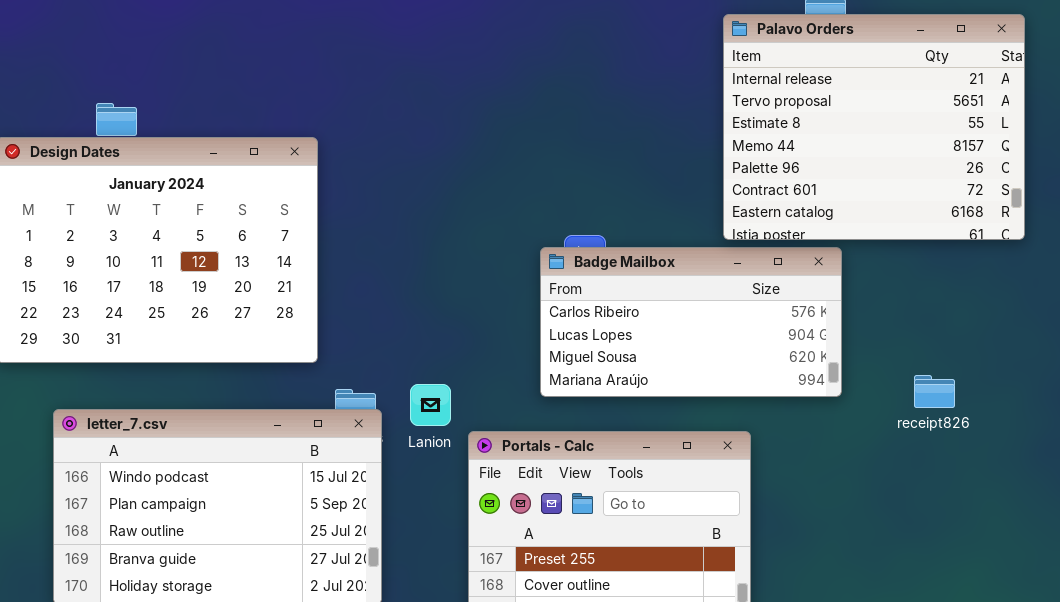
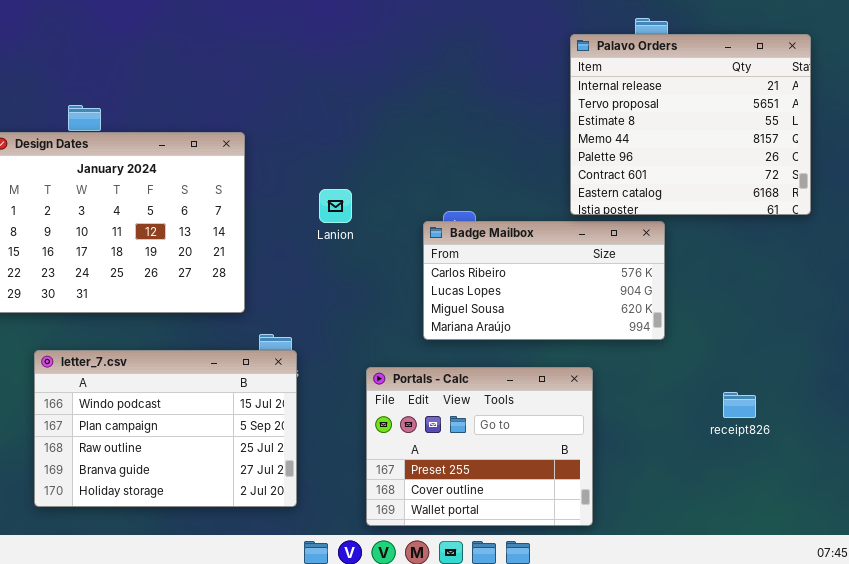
receipt826: [914,375,955,408] -> [723,392,756,418], moved
Lanion: [410,384,451,426] -> [319,189,352,223], moved

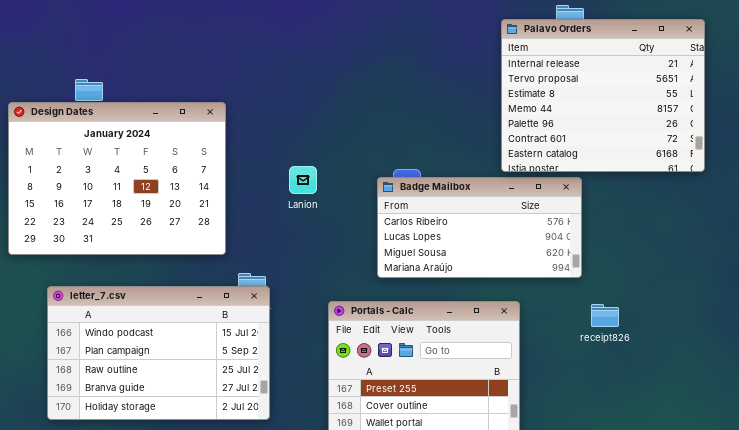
Lanion: [319,189,352,223] -> [289,166,317,194], moved
receipt826: [723,392,756,418] -> [591,304,619,327], moved

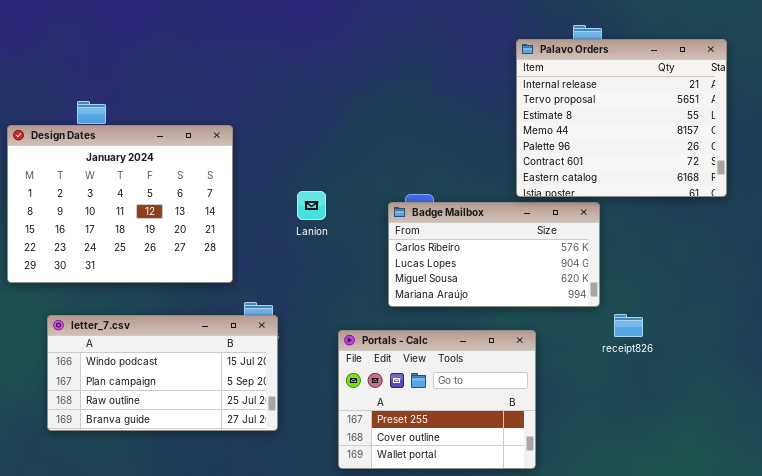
letter_7.csv: [47,286,270,420] -> [47,315,278,431], resized
receipt826: [591,304,619,327] -> [614,314,643,337], moved

